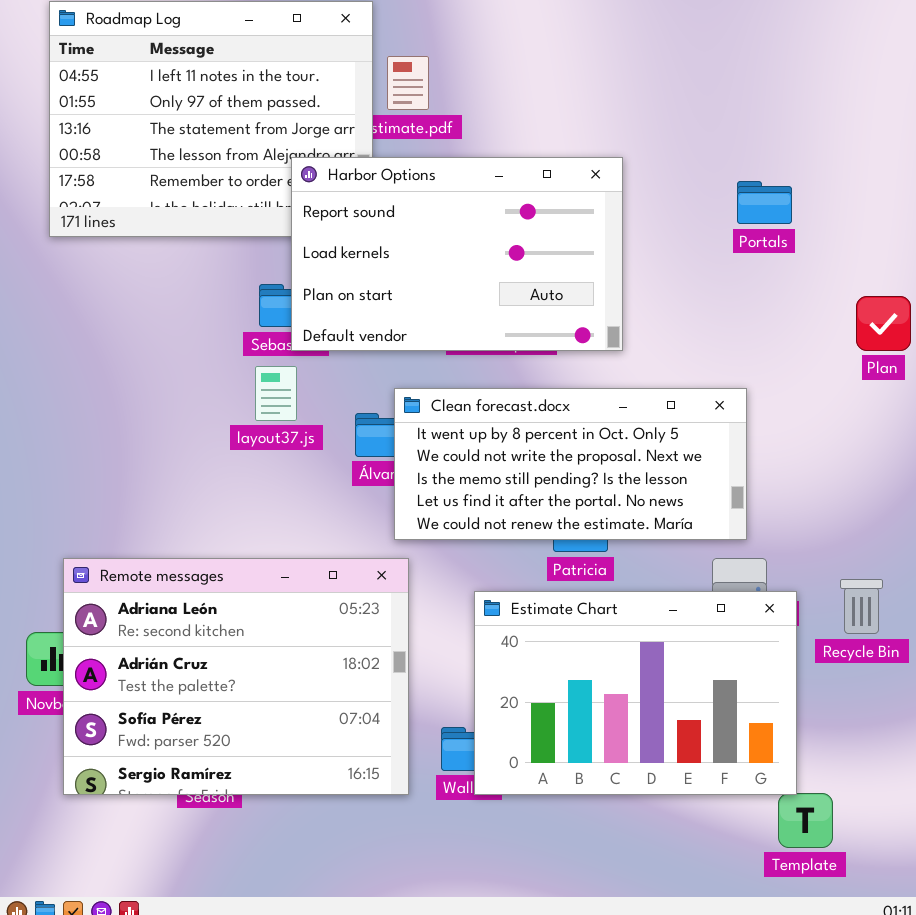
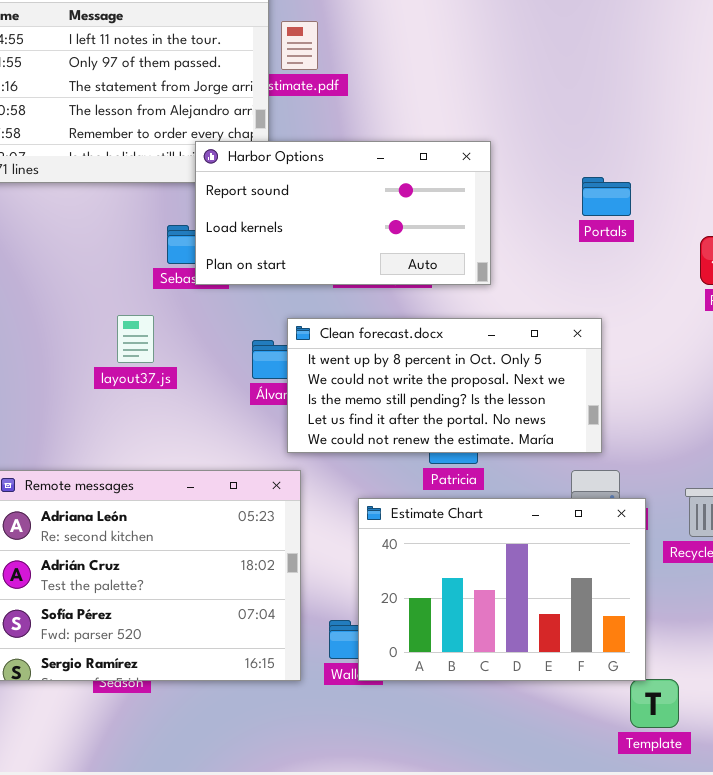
Harbor Options: [291,157,623,351] -> [195,141,491,285], resized
Portals: [737,181,792,224] -> [582,177,631,216], moved
layout37.js: [255,366,297,421] -> [117,315,154,363], moved

